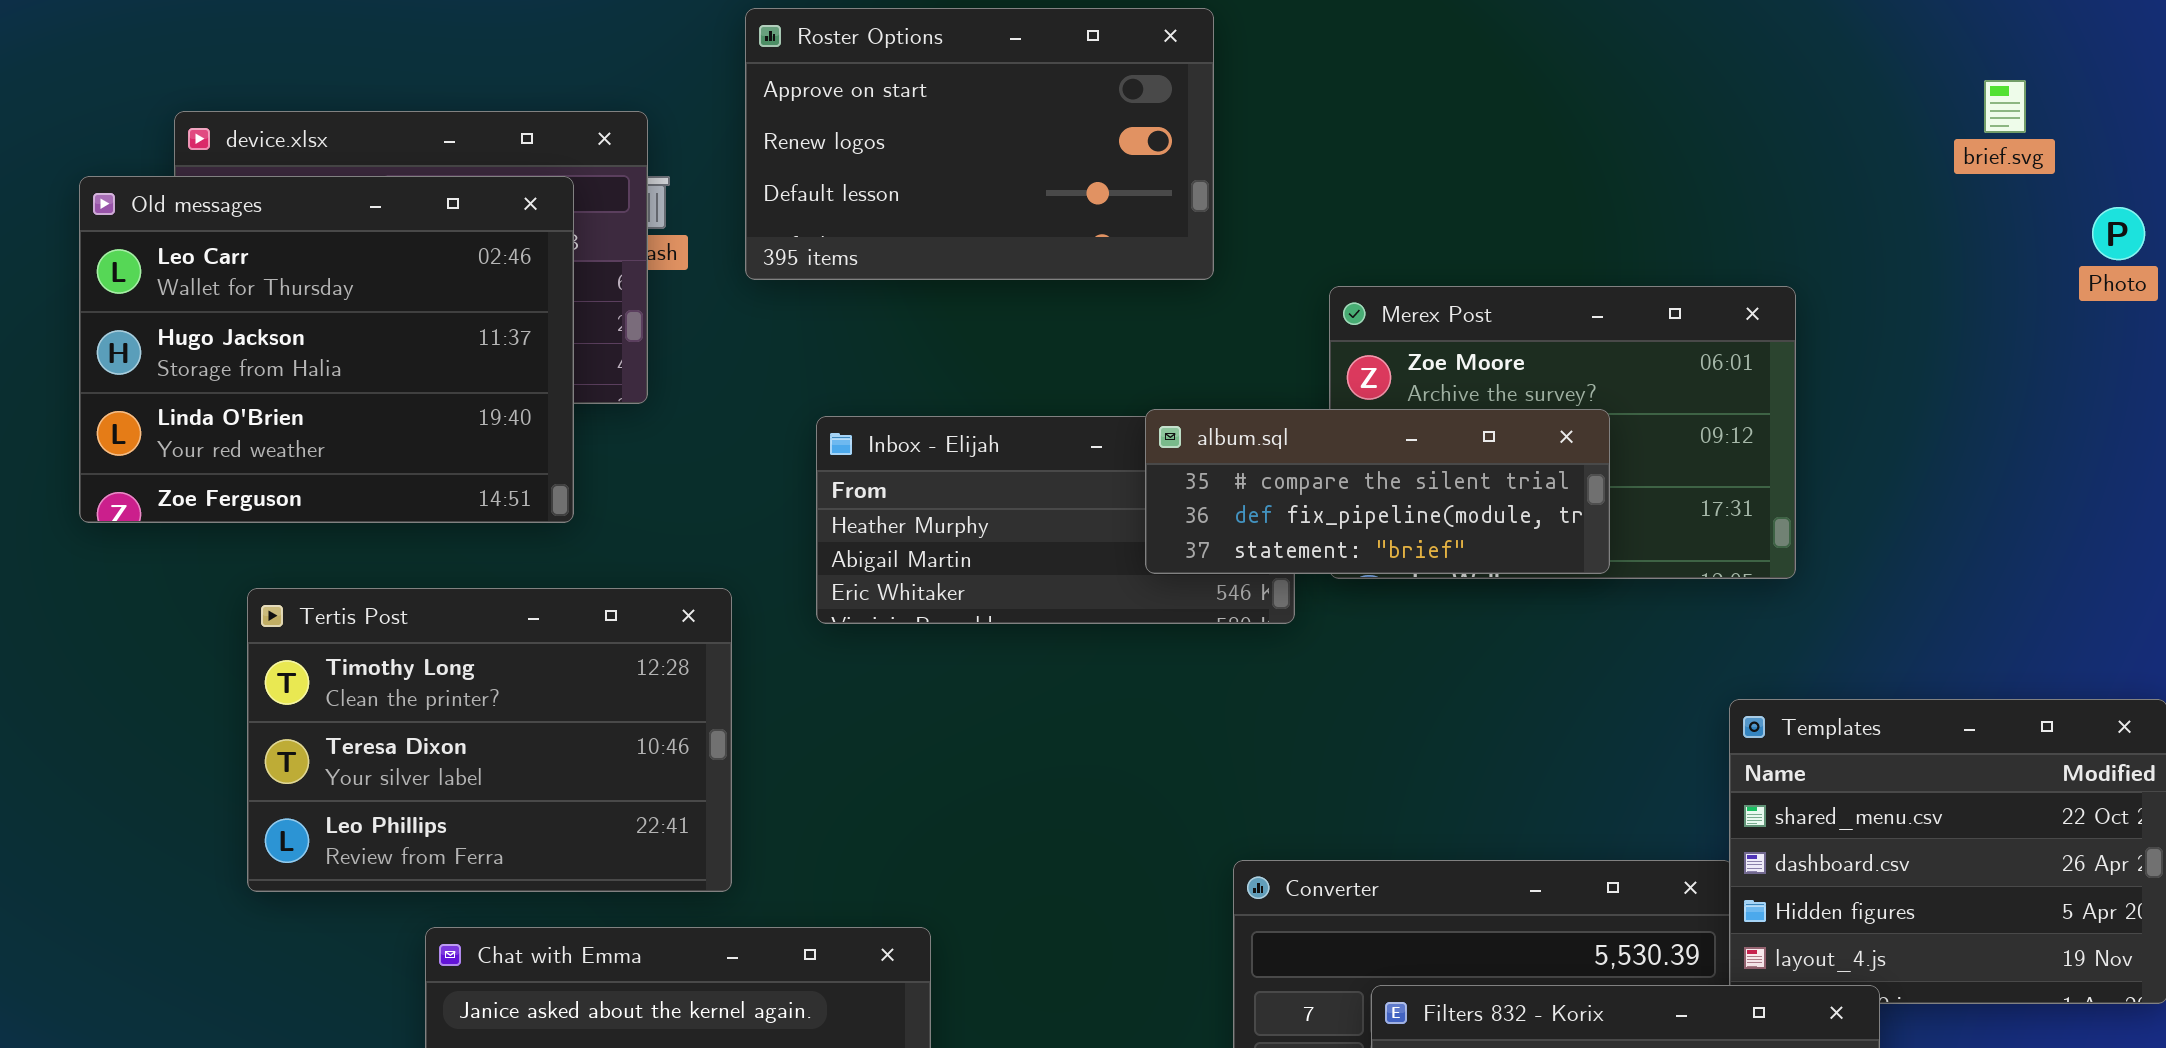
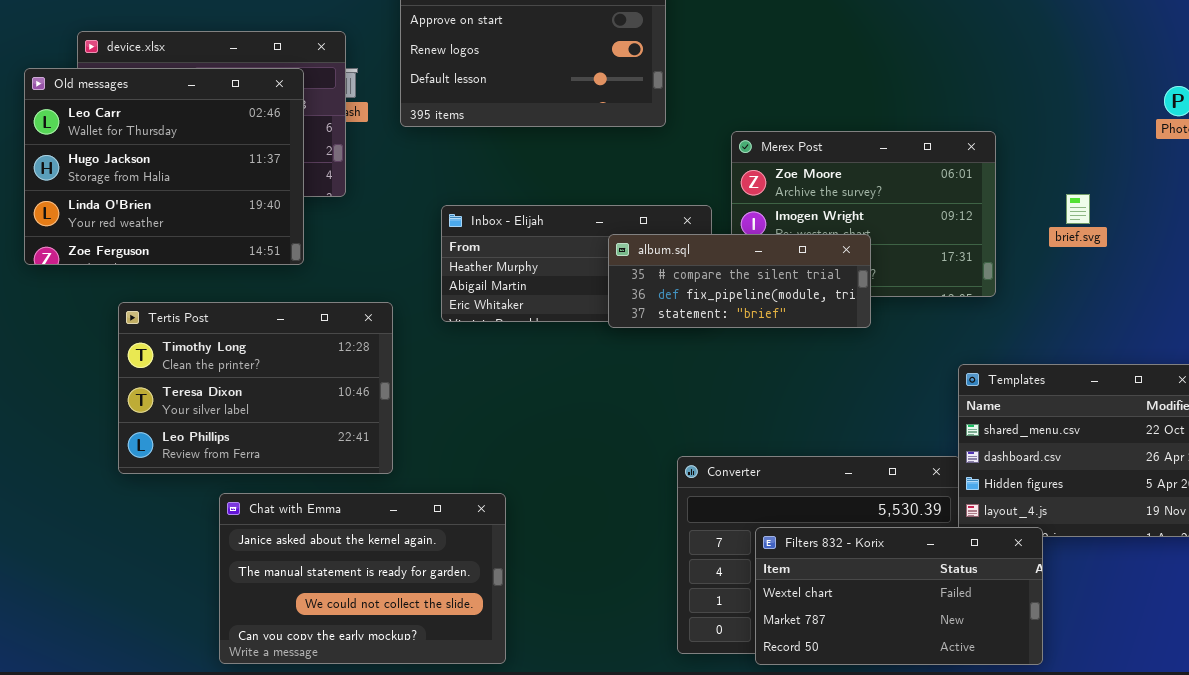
brief.svg: [1984,80,2026,133] -> [1066,194,1090,224], moved
album.sql: [1145,409,1610,574] -> [608,234,871,328], moved

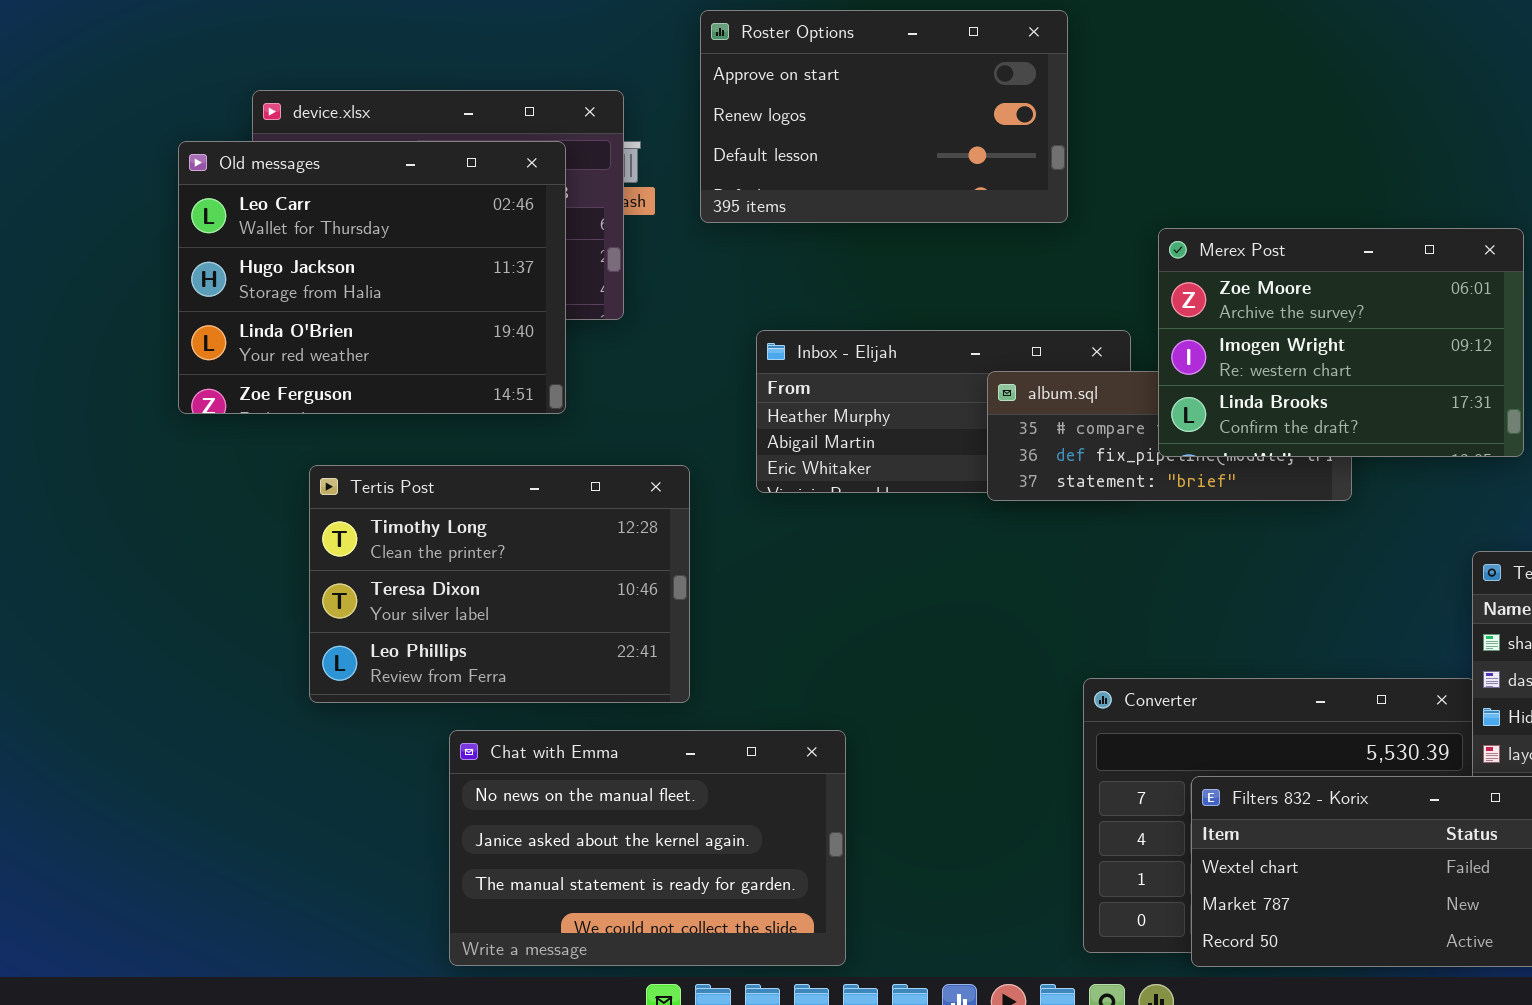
Merex Post: [731,131,996,297] -> [1158,228,1524,457], raised
Chat with Emma: [219,493,506,664] -> [449,730,846,966], scrolled up 1 row

